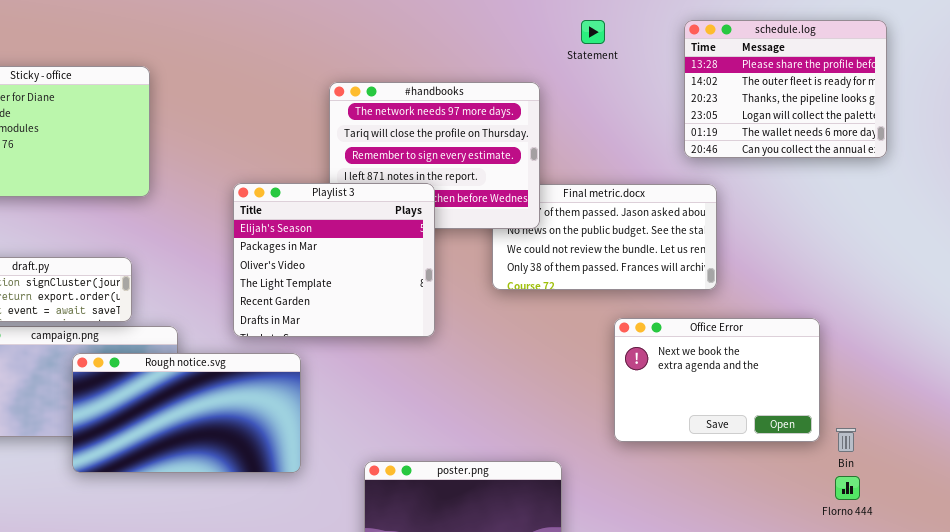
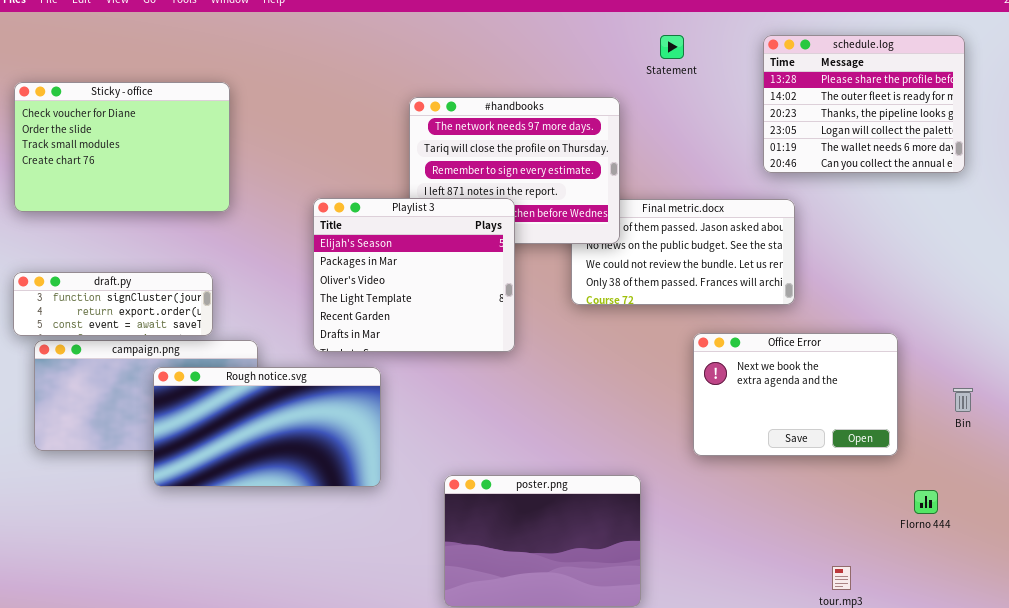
Bin: [836,428,856,452] -> [953,388,973,412], moved

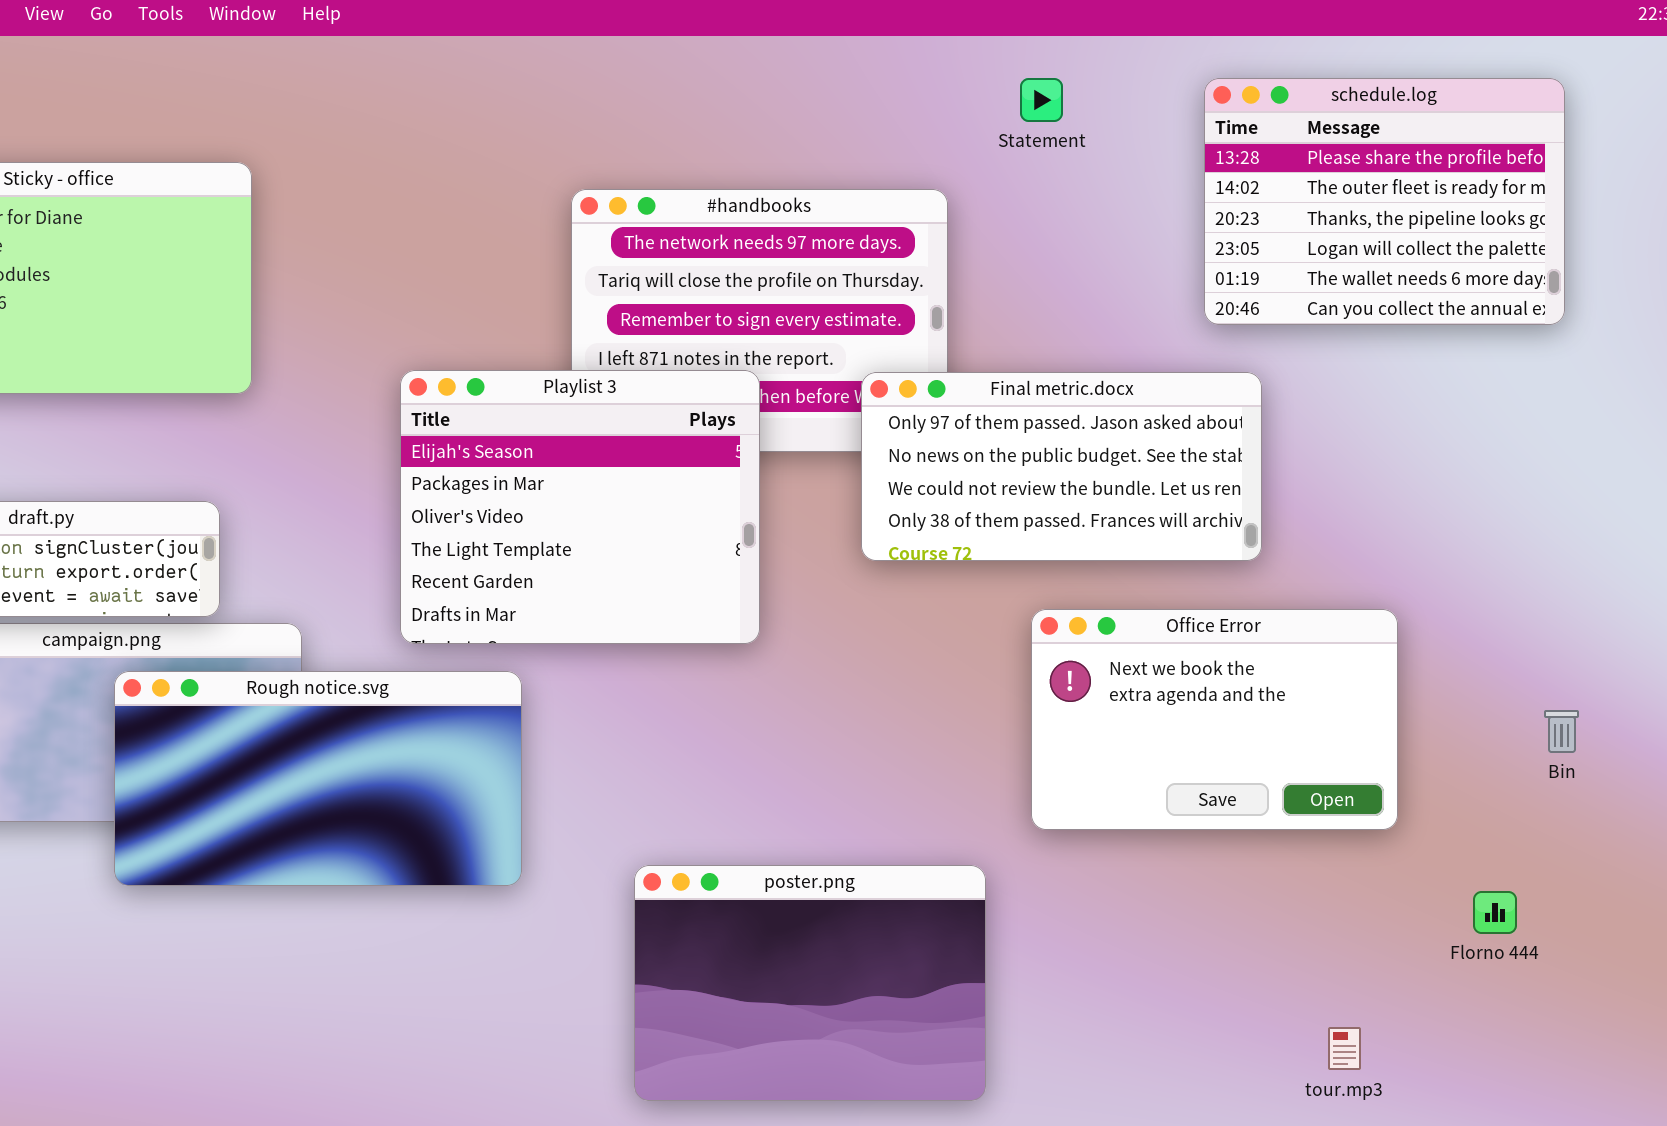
Final metric.docx: [571,199,795,305] -> [861,372,1262,561], raised
Office Error: [693,333,898,456] -> [1031,609,1398,830], moved

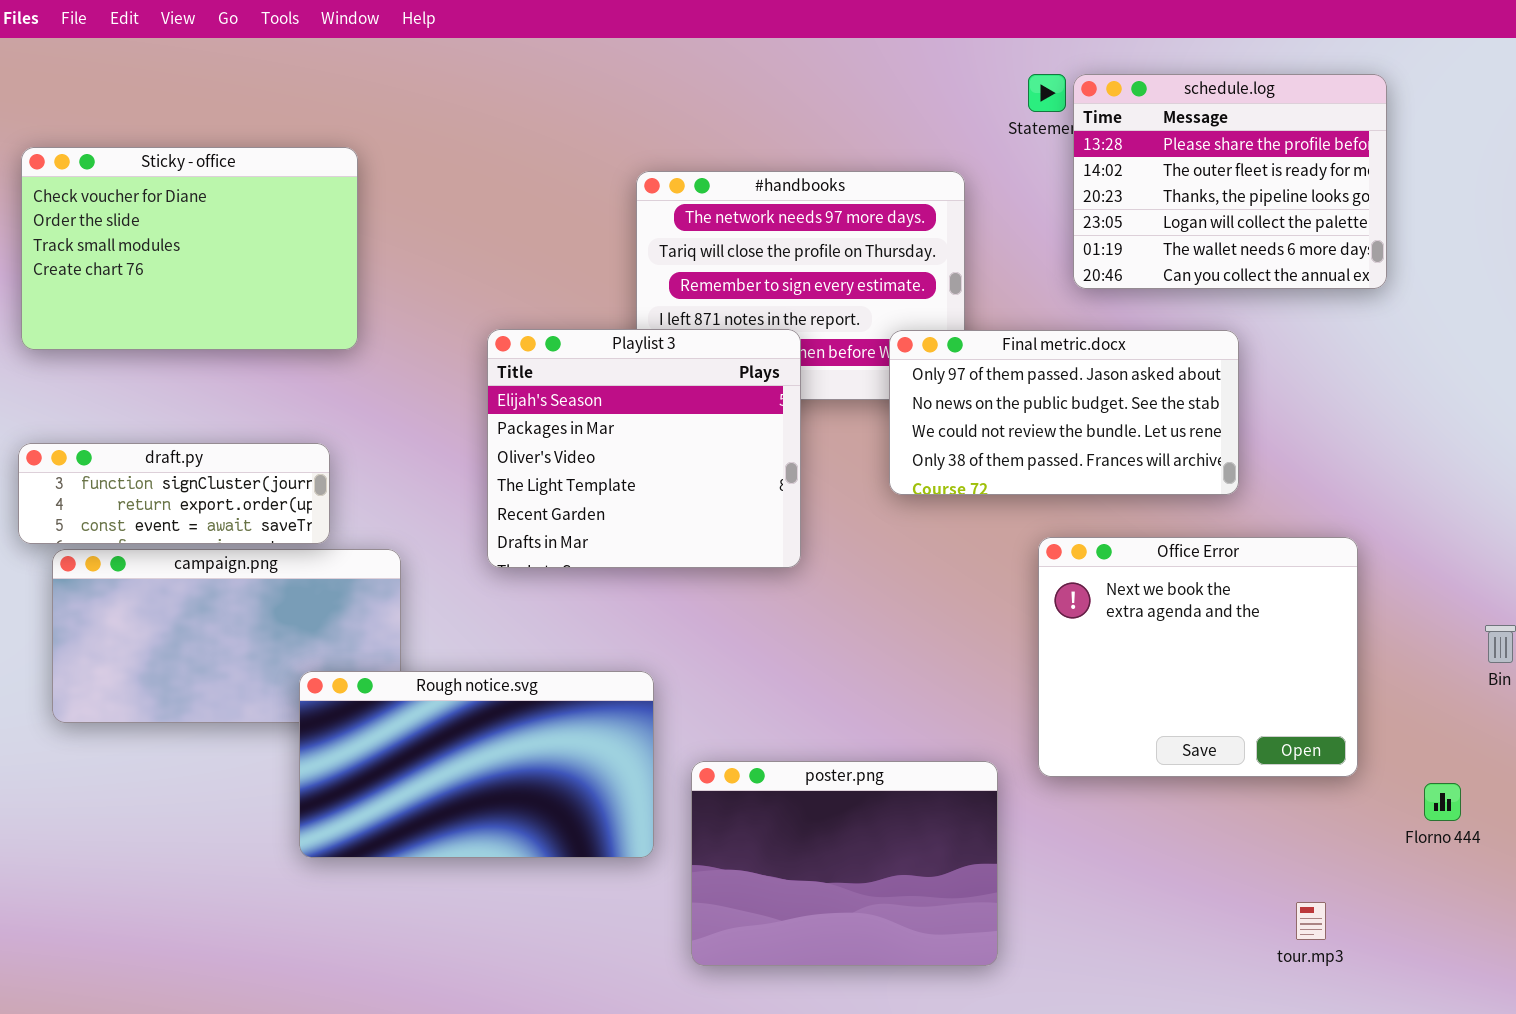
schedule.log: [1204,78,1565,325] -> [1073,74,1387,289], moved
Office Error: [1031,609,1398,830] -> [1038,537,1358,777], resized
Rough notice.svg: [114,671,522,886] -> [299,671,654,858], moved

